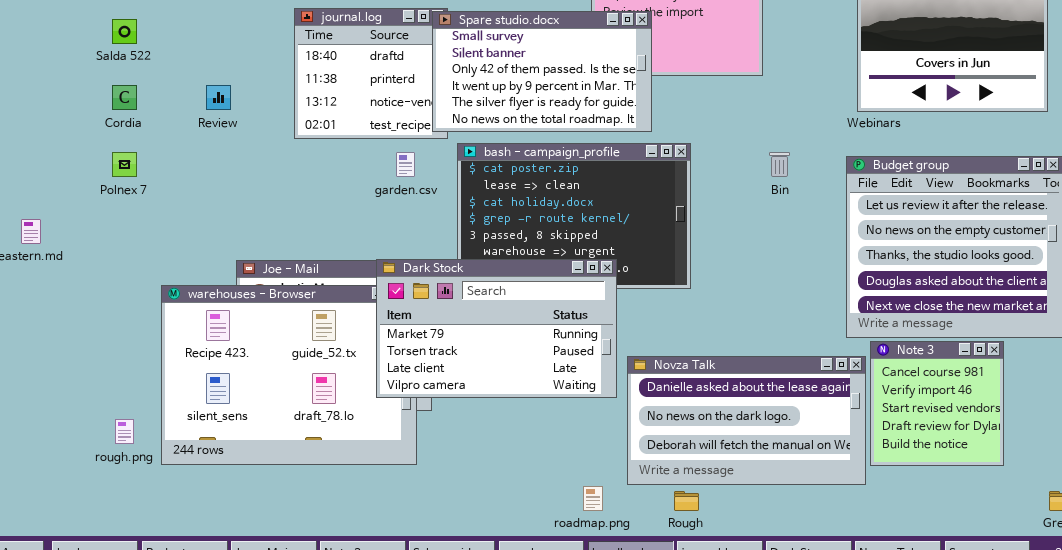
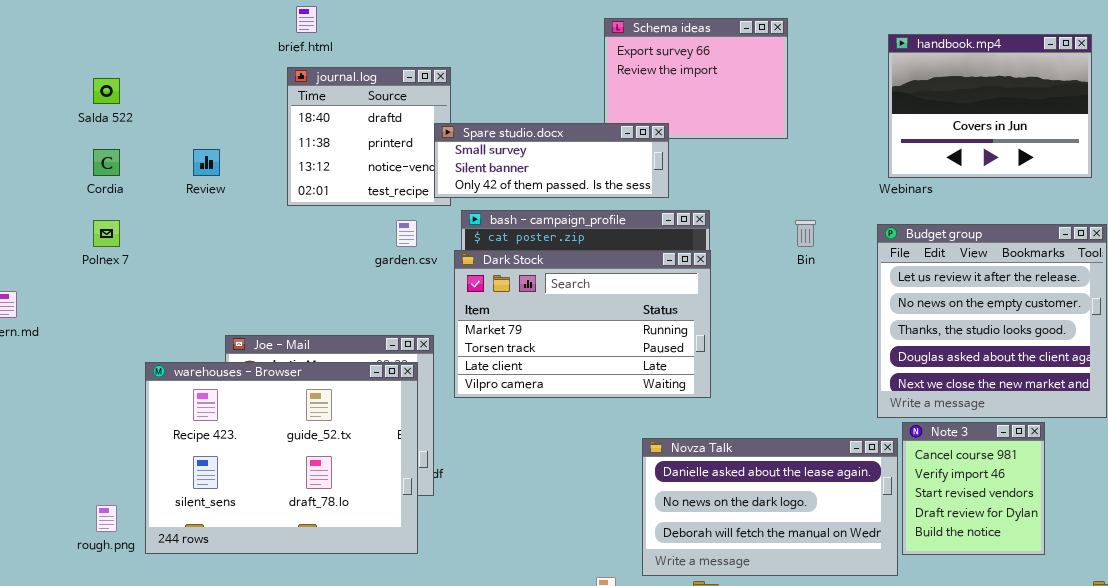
Spare studio.docx: [432,11,652,132] -> [434,123,669,198], resized
Dark Stock: [376,259,617,398] -> [454,250,711,398], moved

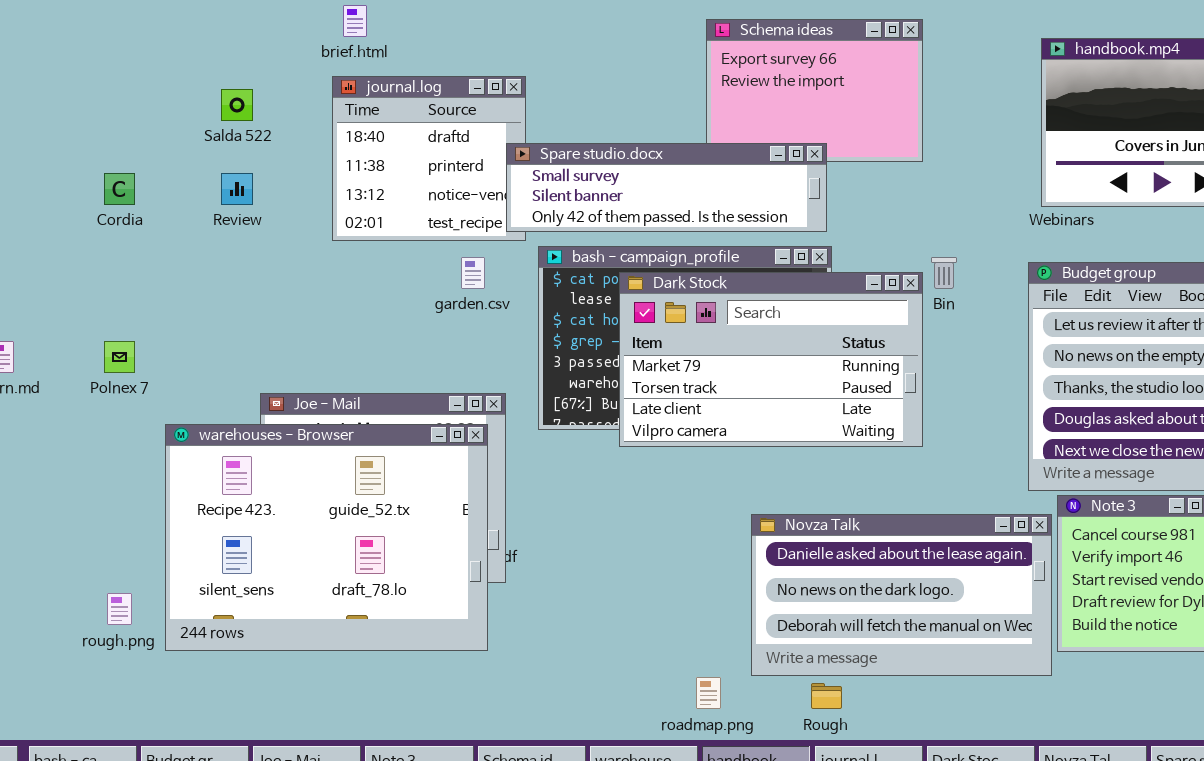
Salda 522: [93,78,120,104] -> [221,89,253,121], moved
Spare studio.docx: [434,123,669,198] -> [506,143,827,232], resized
Polnex 7: [93,220,120,247] -> [104,341,135,373], moved
Dark Stock: [454,250,711,398] -> [619,272,923,447], moved

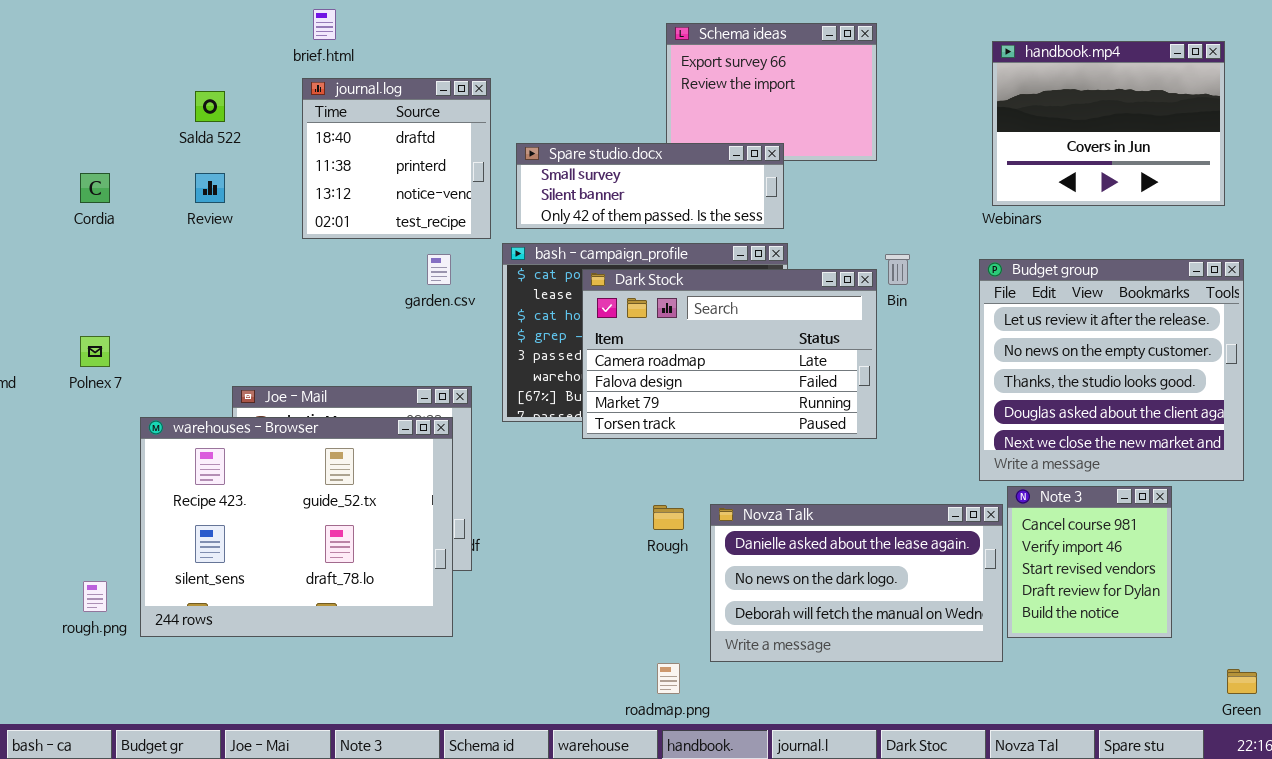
Spare studio.docx: [506,143,827,232] -> [516,143,784,229], resized
Dark Stock: [619,272,923,447] -> [582,269,877,439], scrolled up 2 rows
Rough: [811,683,842,709] -> [653,505,684,530], moved

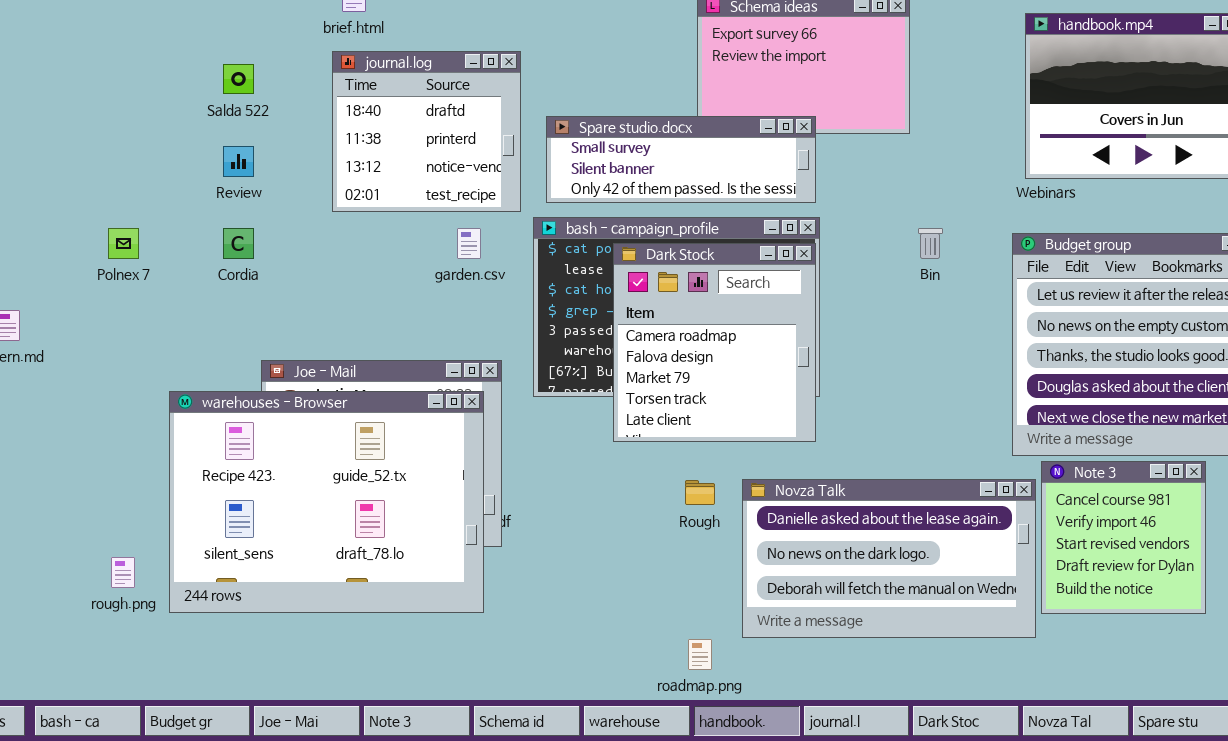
Cordia: [80,173,110,203] -> [223,228,254,259], moved
Dark Stock: [582,269,877,439] -> [613,243,816,442], resized
Polnex 7: [80,336,110,367] -> [108,228,139,259], moved

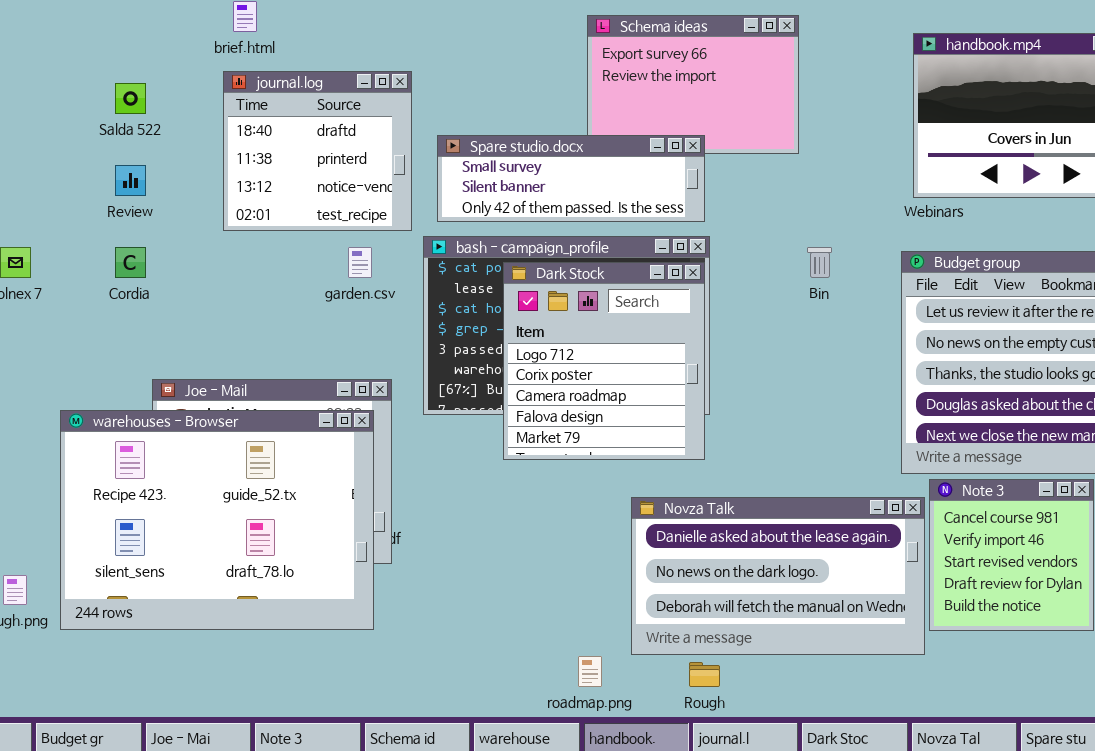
Dark Stock: [613,243,816,442] -> [503,262,705,460], scrolled up 2 rows
Rough: [685,480,715,505] -> [689,662,720,687], moved

